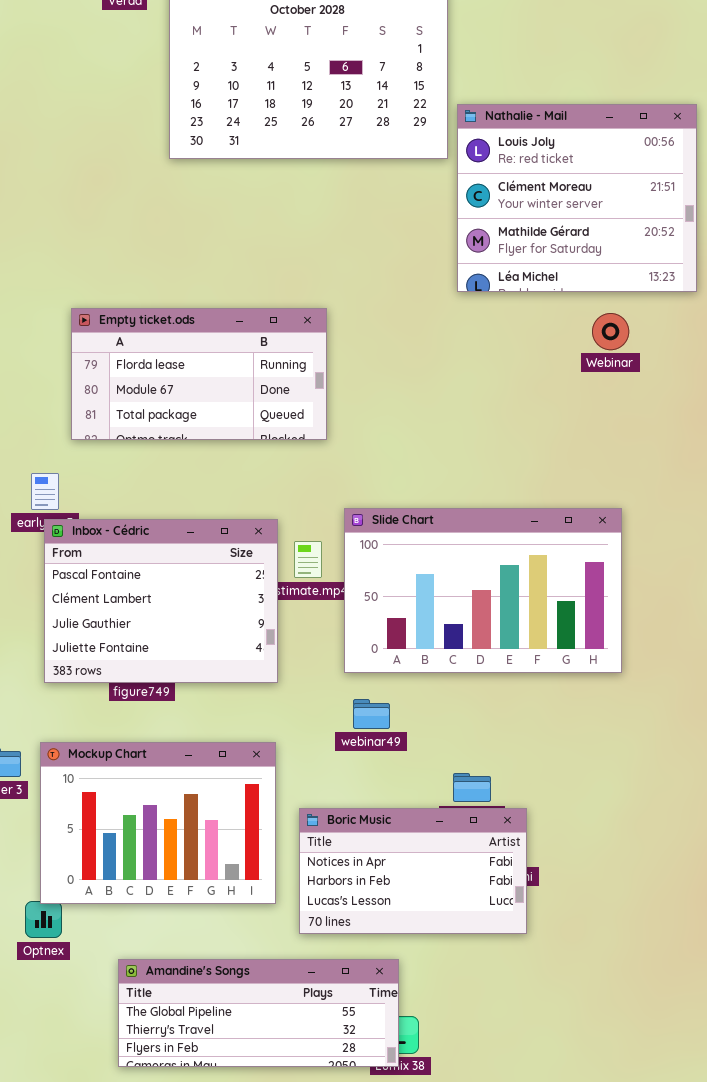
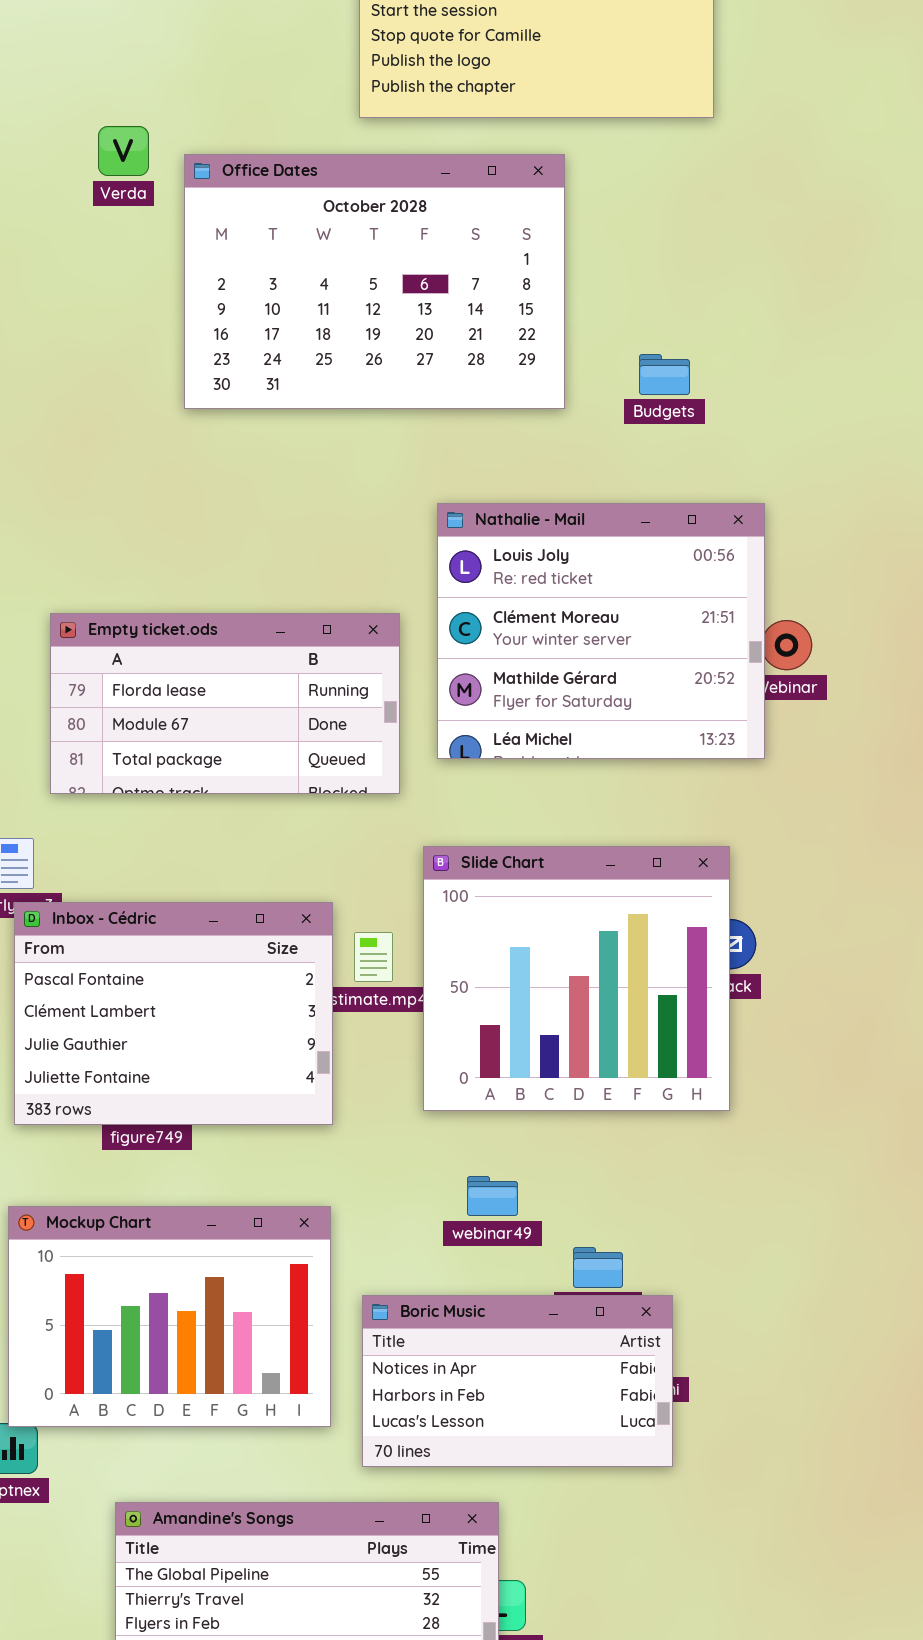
Nathalie - Mail: [457,104,697,292] -> [437,503,765,759], moved
Slide Chart: [344,508,622,673] -> [423,846,730,1111], resized
webinar49: [353,699,390,729] -> [467,1176,518,1216], moved

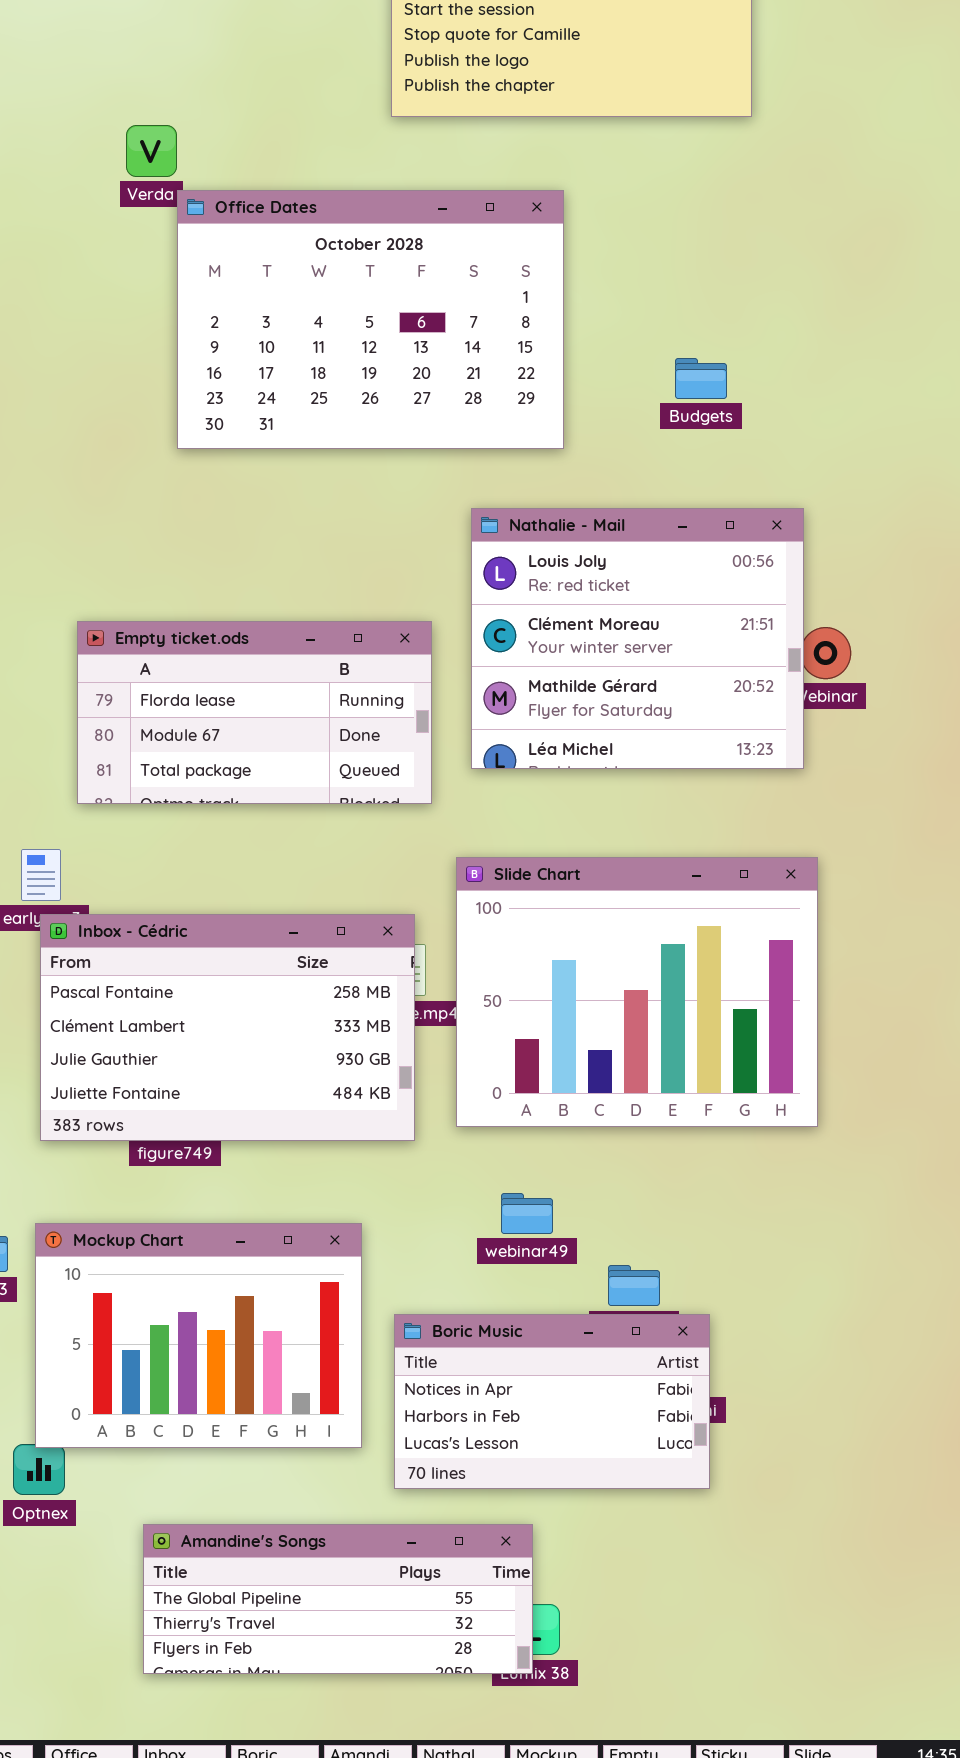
Office Dates: [184,154,565,409] -> [177,190,564,449], moved
Slide Chart: [423,846,730,1111] -> [456,857,818,1127], resized
Inbox - Cédric: [14,902,333,1125] -> [40,914,415,1141], resized

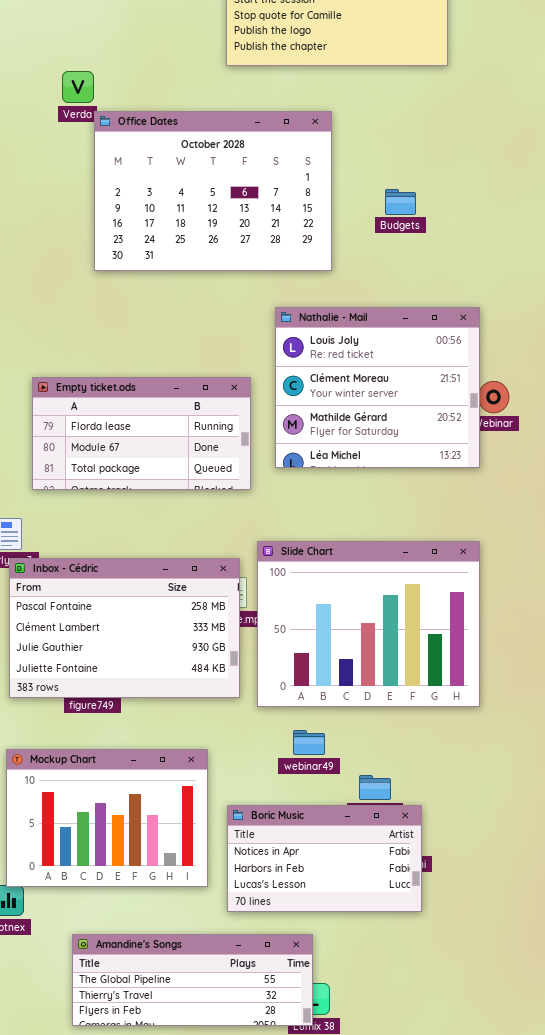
Budgets: [675,358,727,399] -> [385,189,416,215], moved
Slide Chart: [456,857,818,1127] -> [257,541,480,707], moved

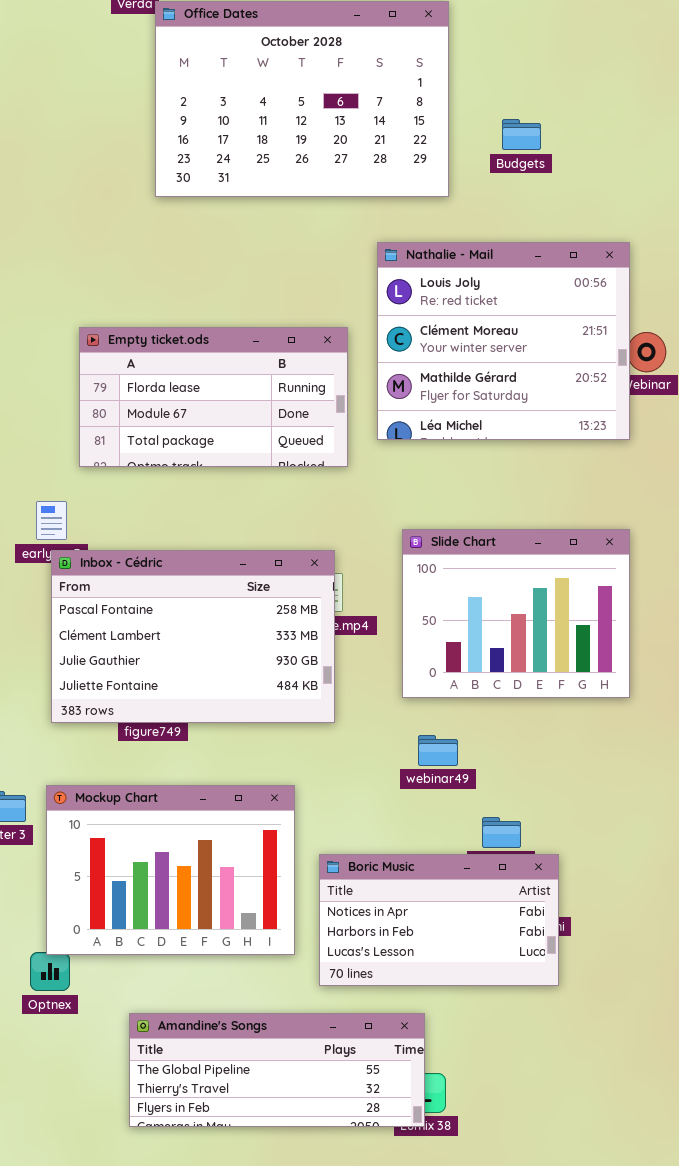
Budgets: [385,189,416,215] -> [502,119,541,150], moved
Slide Chart: [257,541,480,707] -> [402,529,630,698], resized
webinar49: [293,730,325,755] -> [418,735,458,766], moved

